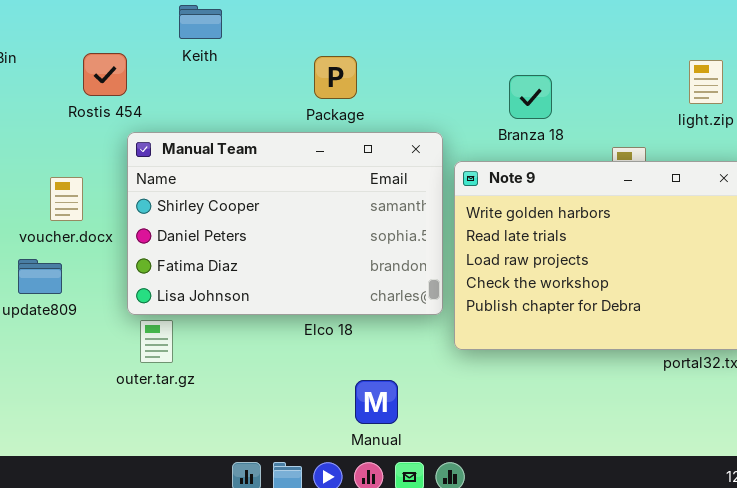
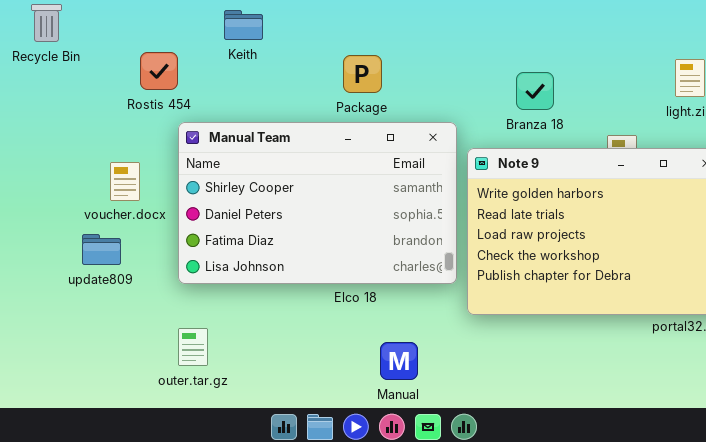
outer.tar.gz: [140,320,173,363] -> [178,328,208,366], moved

